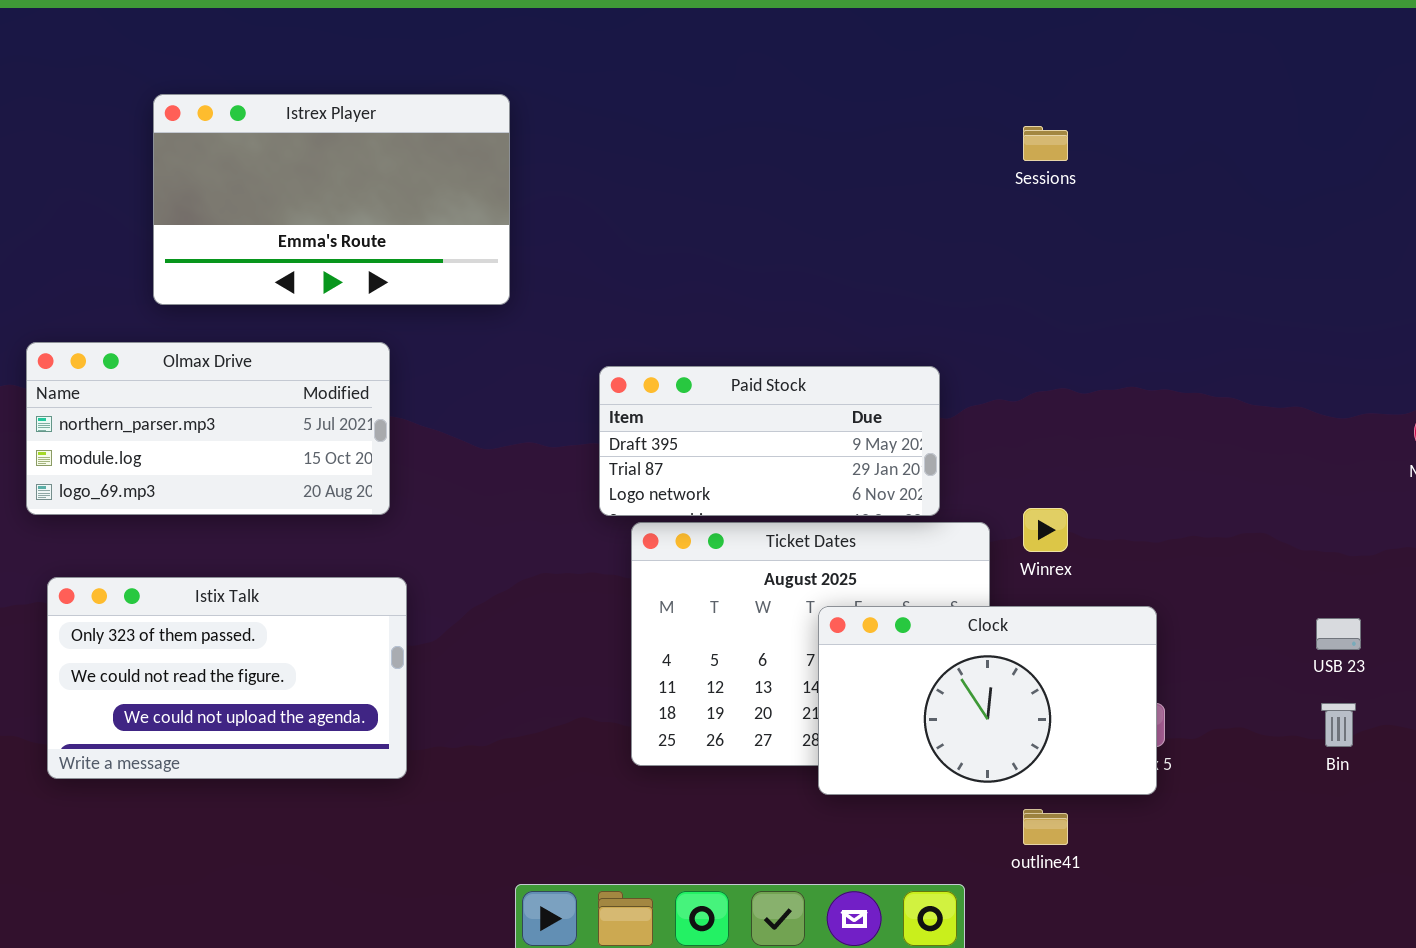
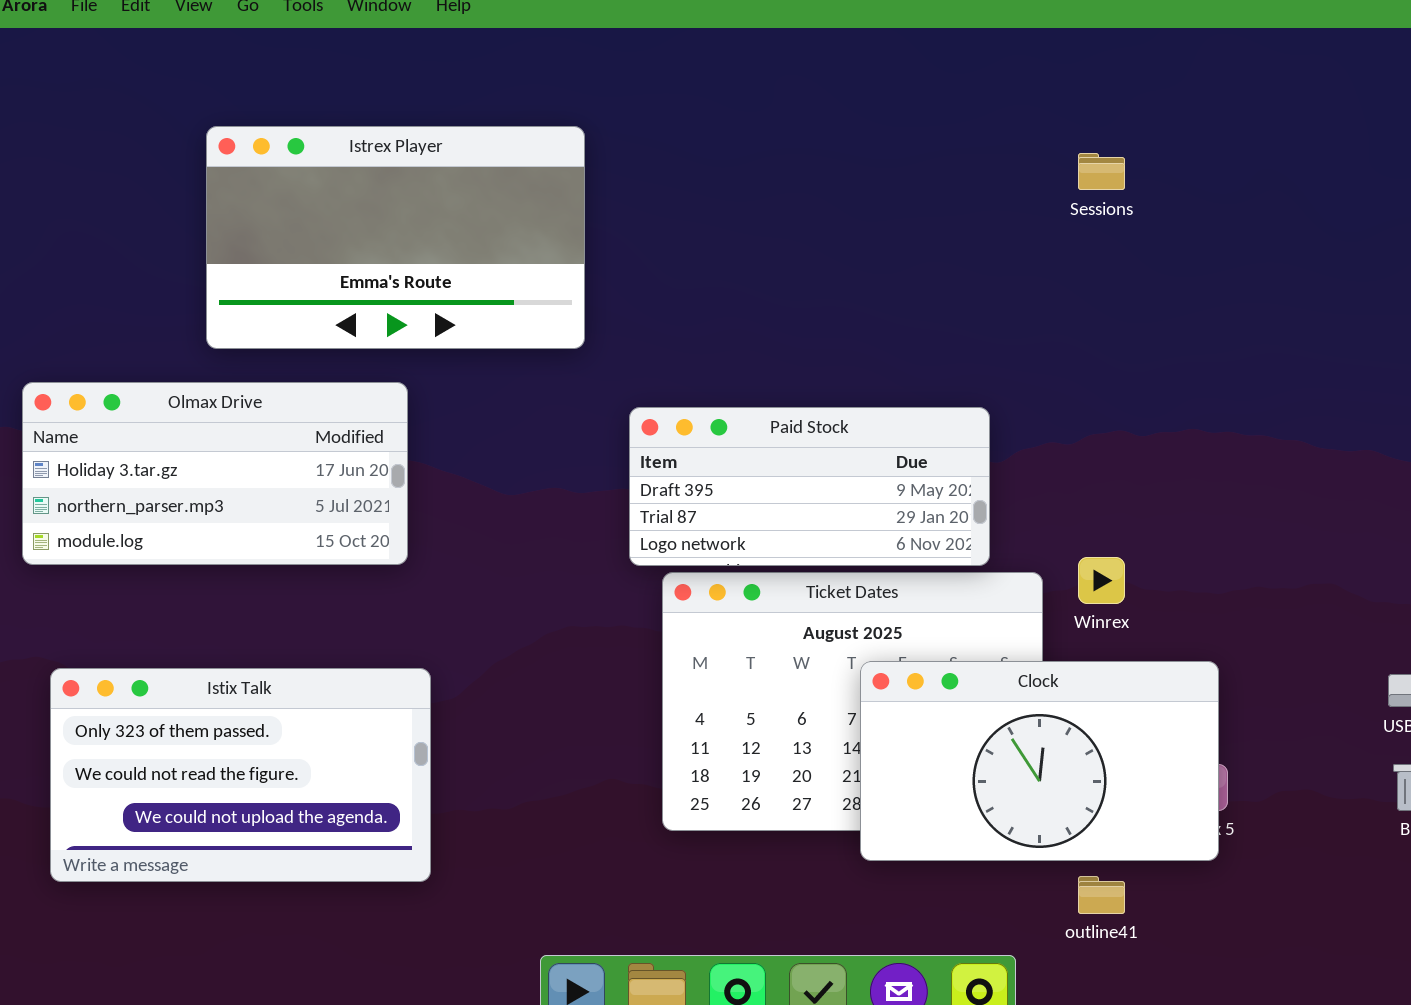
Istrex Player: [153,94,510,305] -> [206,126,585,349], moved
Olmax Drive: [26,342,390,515] -> [22,382,408,565], scrolled up 1 row
Istix Talk: [47,577,407,779] -> [50,668,431,882], moved

